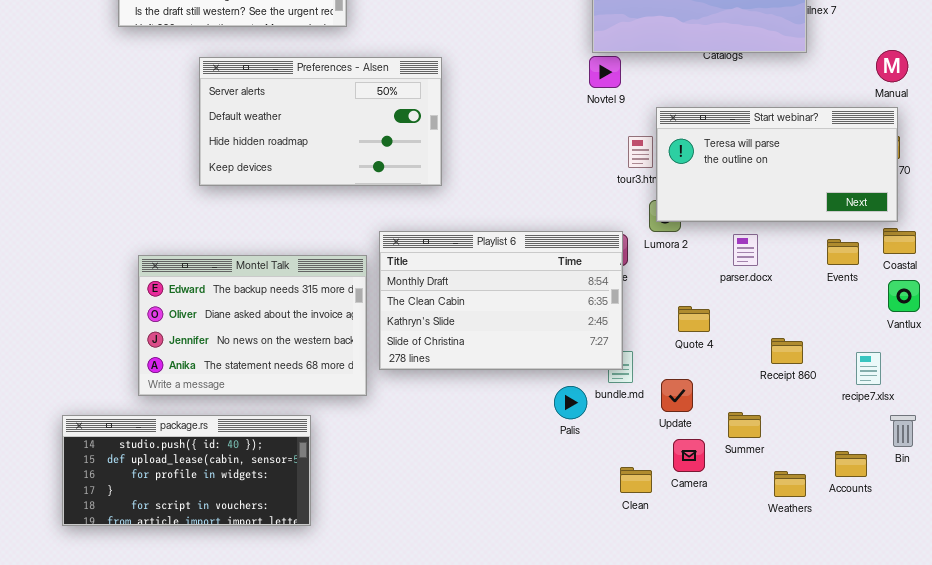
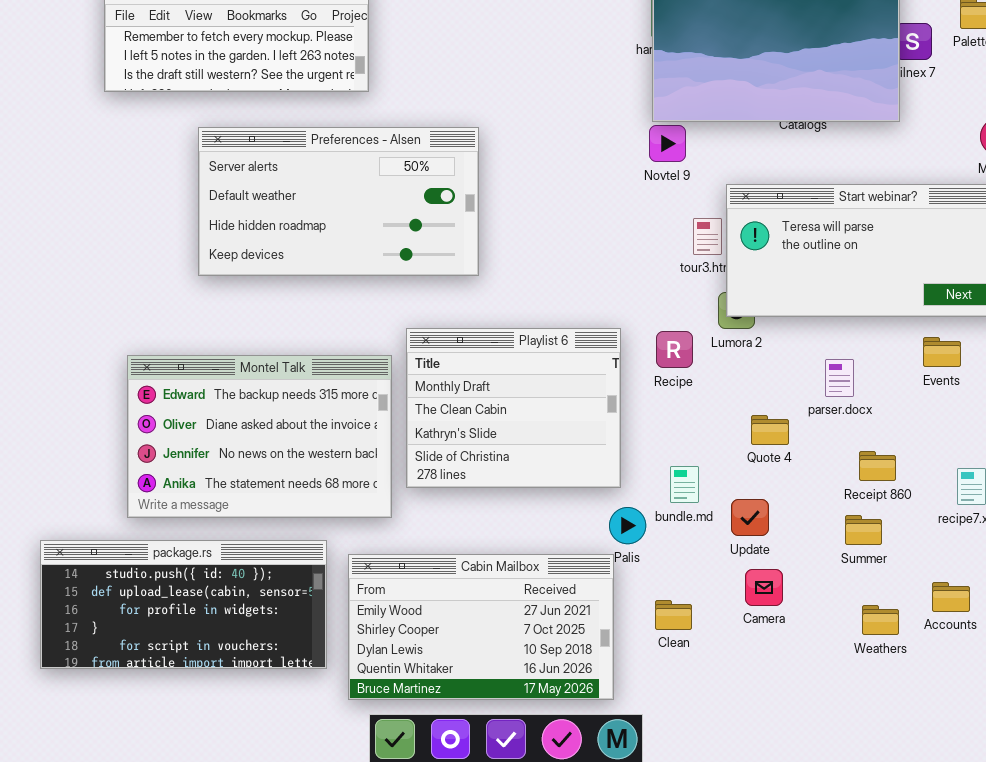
Playlist 6: [379,231,623,370] -> [406,328,621,488], resized
parser.docx: [733,234,758,266] -> [825,359,854,397], moved
Summer: [728,412,761,438] -> [845,515,882,545], moved
Cabin Mailbox: none -> [348,554,614,700], opened
Clean: [620,467,652,493] -> [655,600,692,630], moved

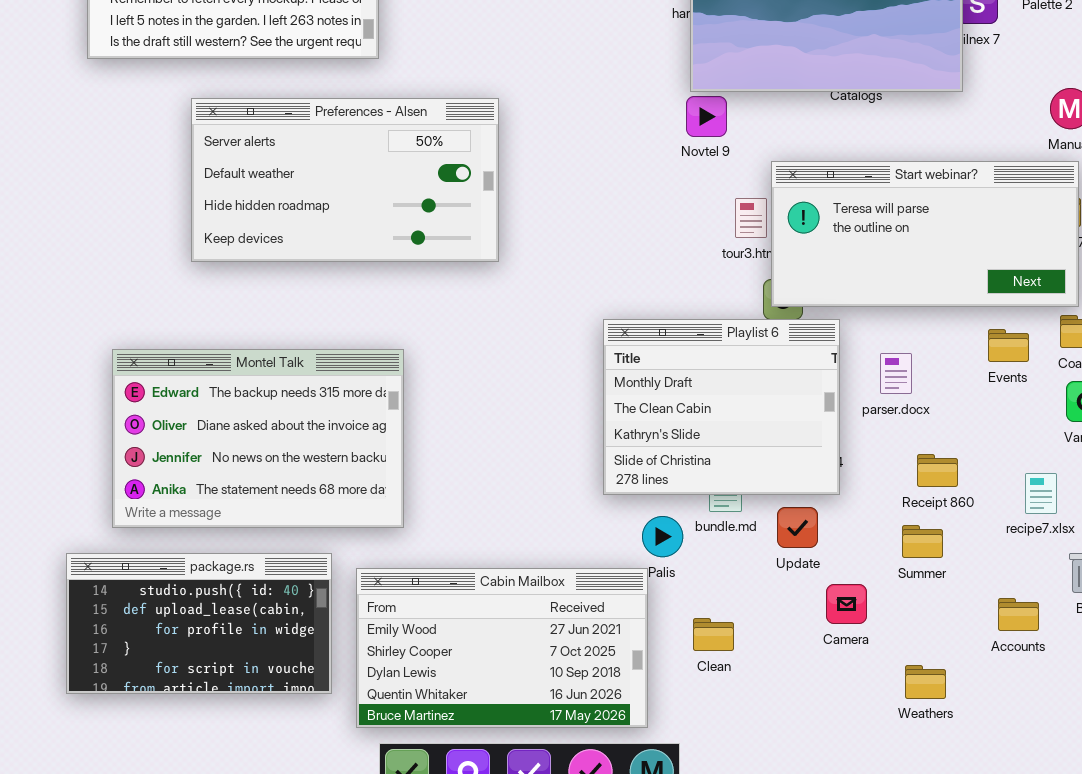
Playlist 6: [406,328,621,488] -> [603,319,840,495], moved
package.rs: [40,540,327,669] -> [66,553,332,694], resized
Camera: [745,569,783,606] -> [826,584,867,624], moved
Weathers: [862,605,899,635] -> [905,665,946,699], moved

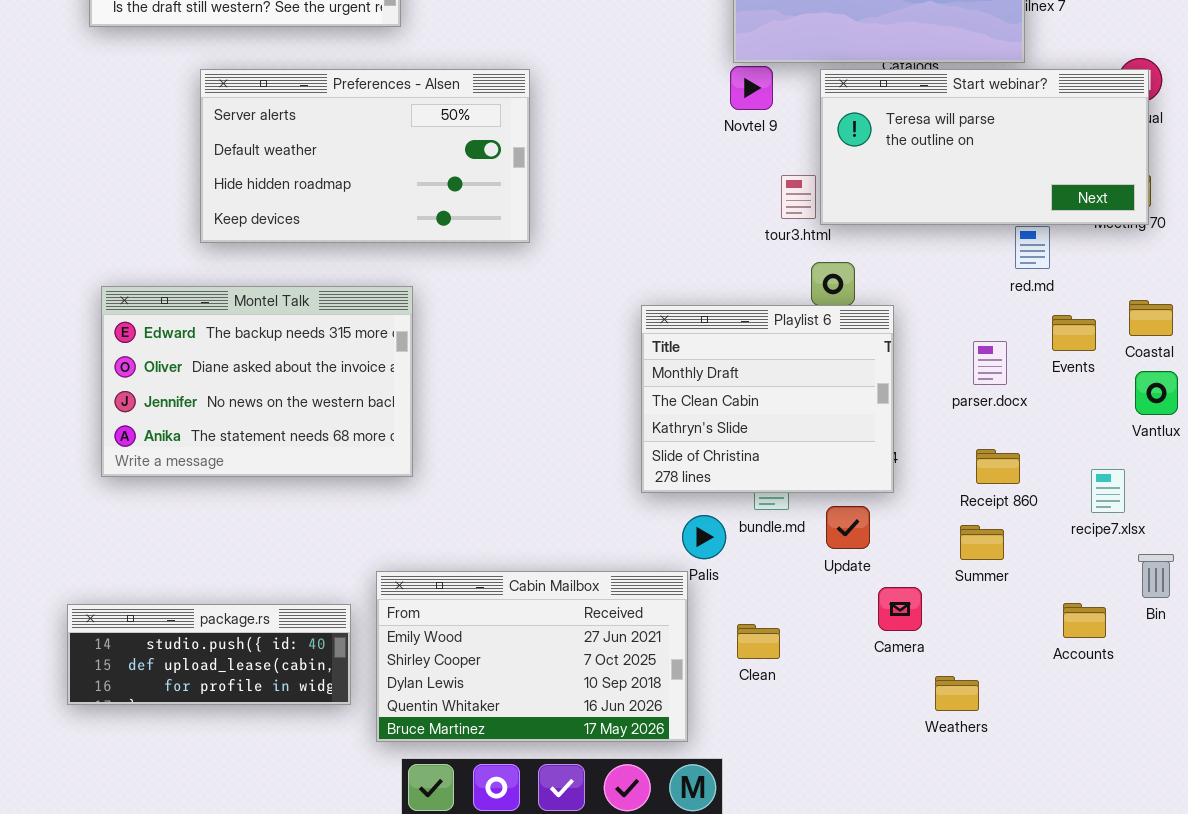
Start webinar?: [771,161,1079,307] -> [820,69,1149,225], moved
Montel Talk: [112,349,404,528] -> [101,286,413,477], moved
parser.docx: [880,353,912,394] -> [973,341,1007,385], moved
package.rs: [66,553,332,694] -> [67,604,351,705], resized
Weathers: [905,665,946,699] -> [935,676,979,711], moved

